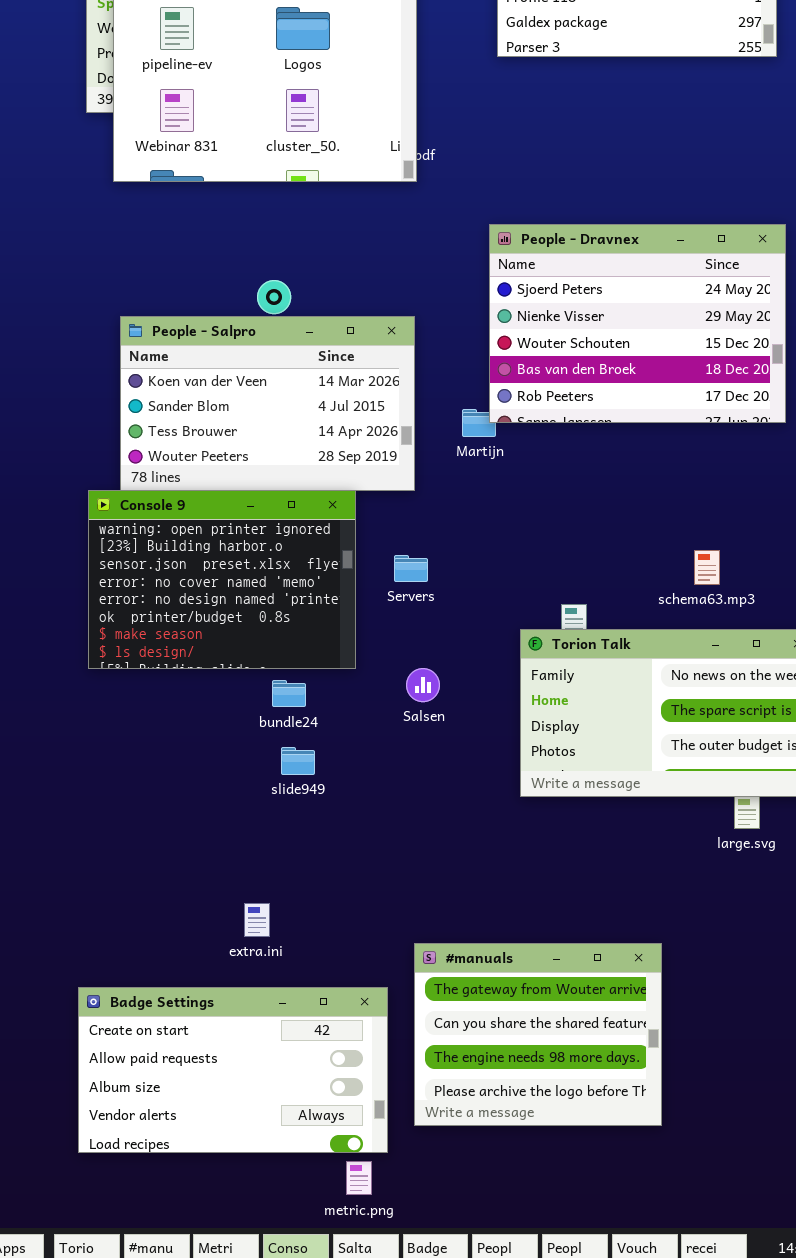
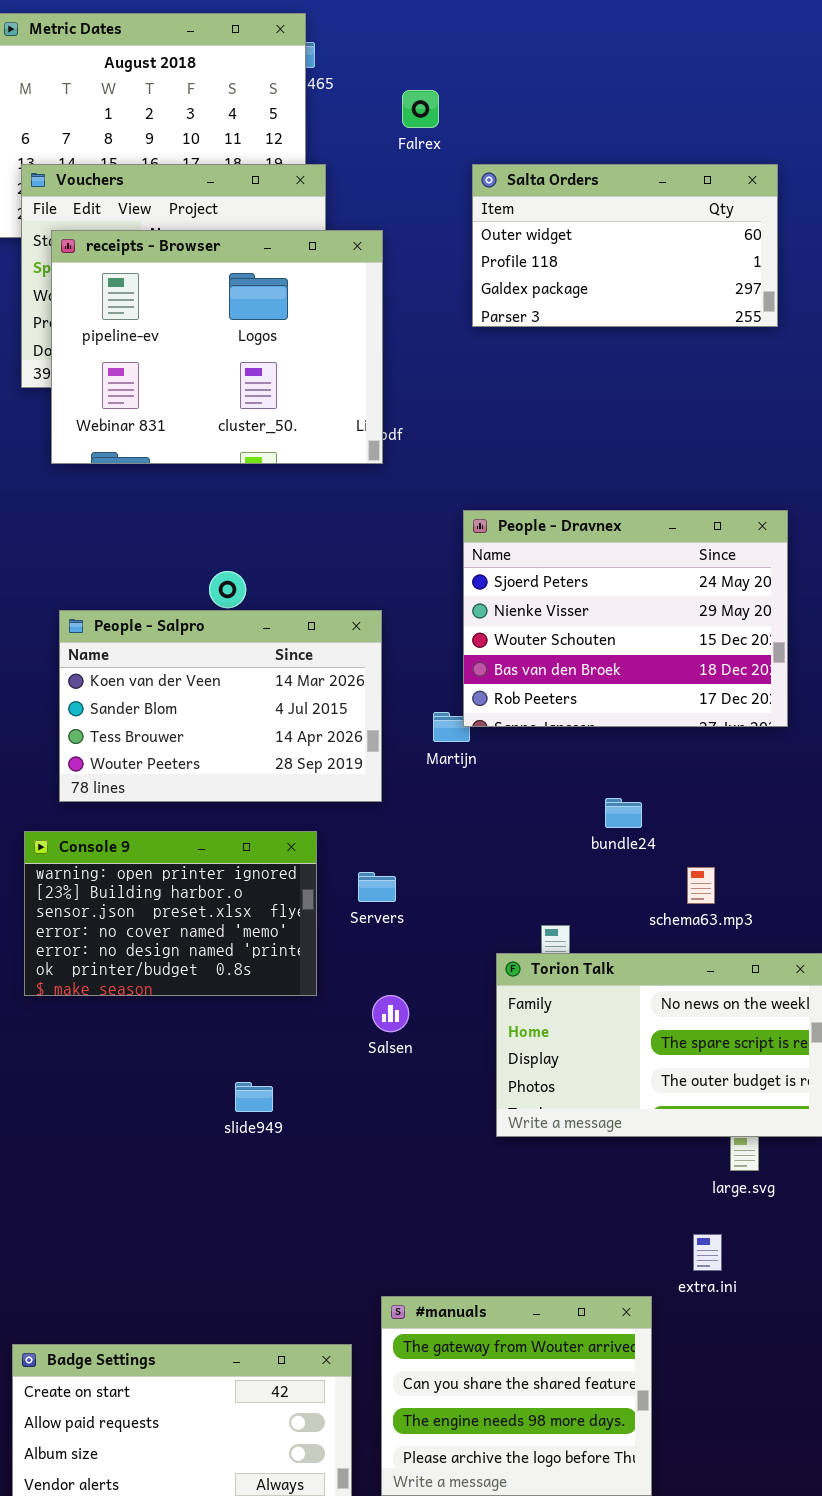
Console 9: [88,490,356,669] -> [24,831,317,996], resized
bundle24: [272,680,306,707] -> [605,798,642,828], moved
extra.ini: [244,903,270,937] -> [693,1234,722,1271], moved

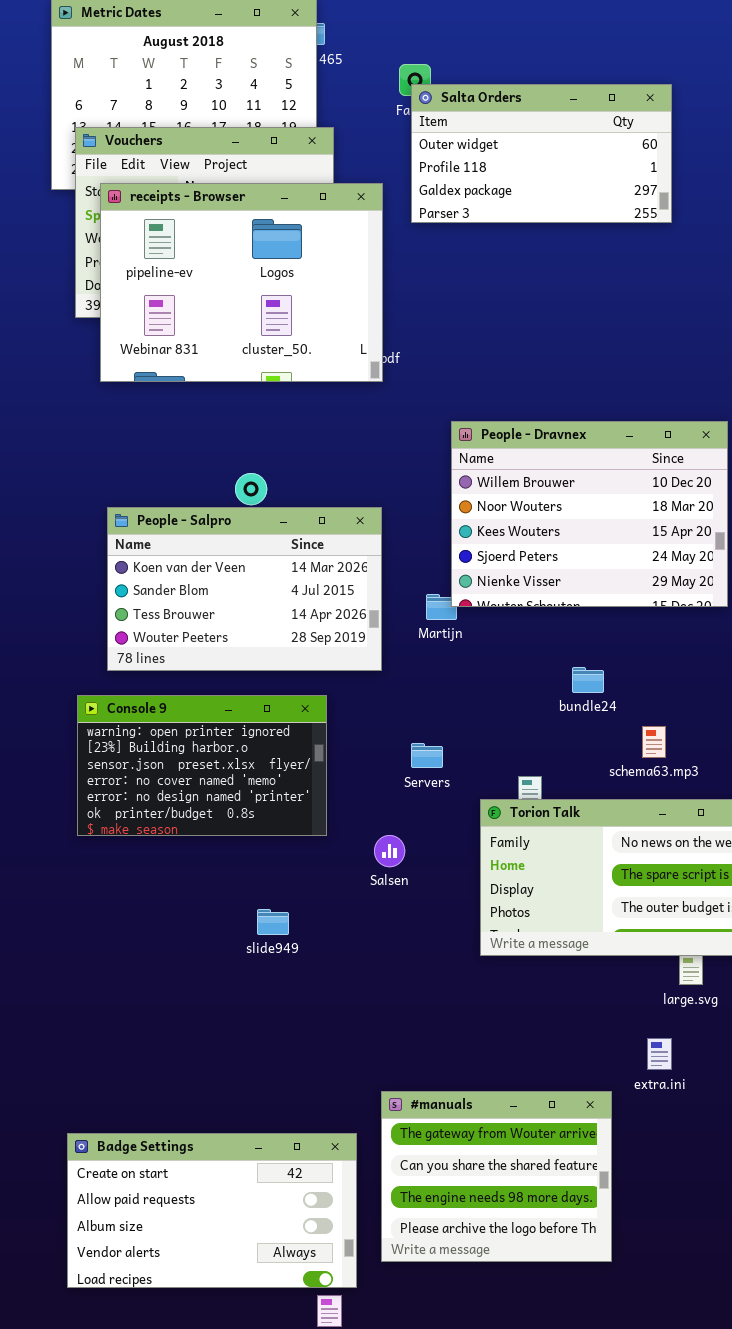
Salta Orders: [472,164,778,327] -> [411,84,672,223], moved
People - Dravnex: [463,510,788,727] -> [451,421,728,607], scrolled up 3 rows
Servers: [358,872,396,902] -> [411,743,443,768], moved

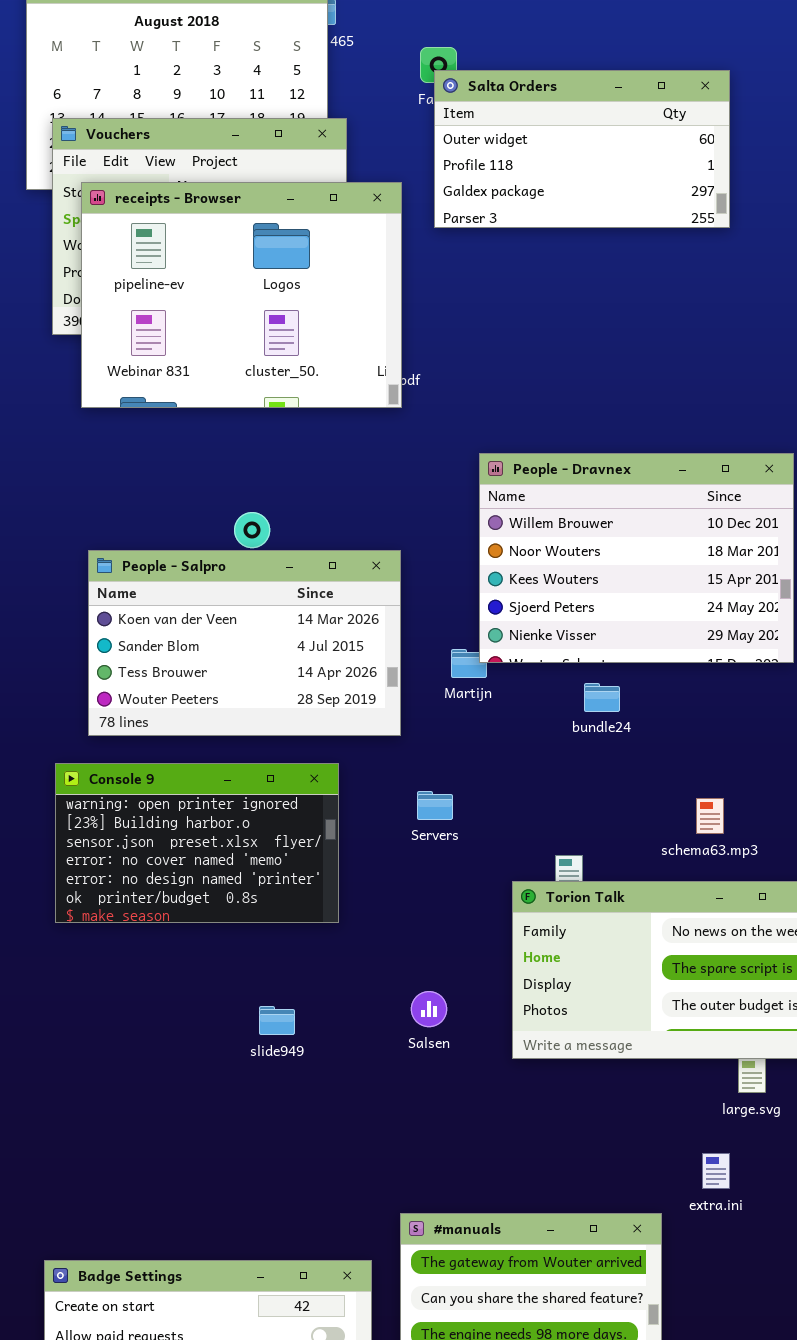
bundle24: [572,667,604,693] -> [584,683,620,712], moved
Servers: [411,743,443,768] -> [417,791,453,820], moved
Salsen: [374,835,405,867] -> [411,991,447,1027], moved

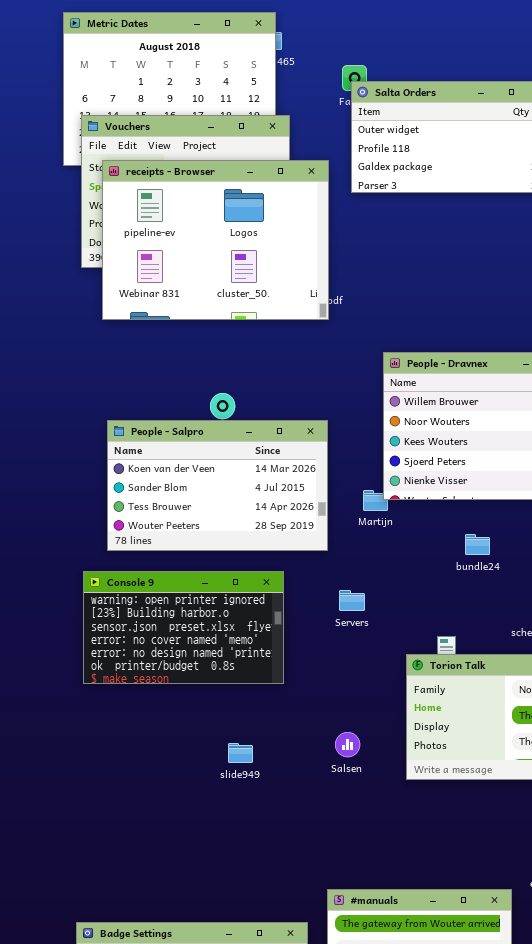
bundle24: [584,683,620,712] -> [465,534,490,555], moved

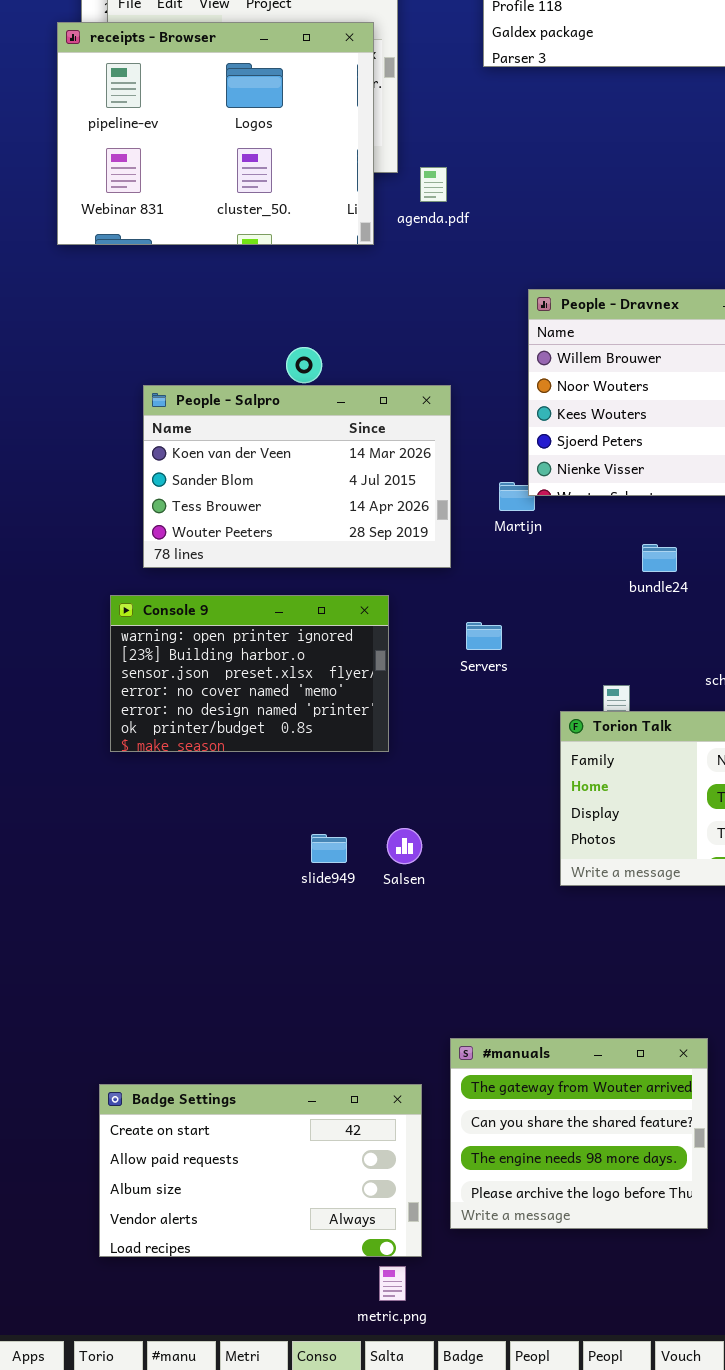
receipts - Browser: [102,160,329,320] -> [57,22,374,245], moved
Salsen: [335,732,360,757] -> [387,828,422,864], moved

